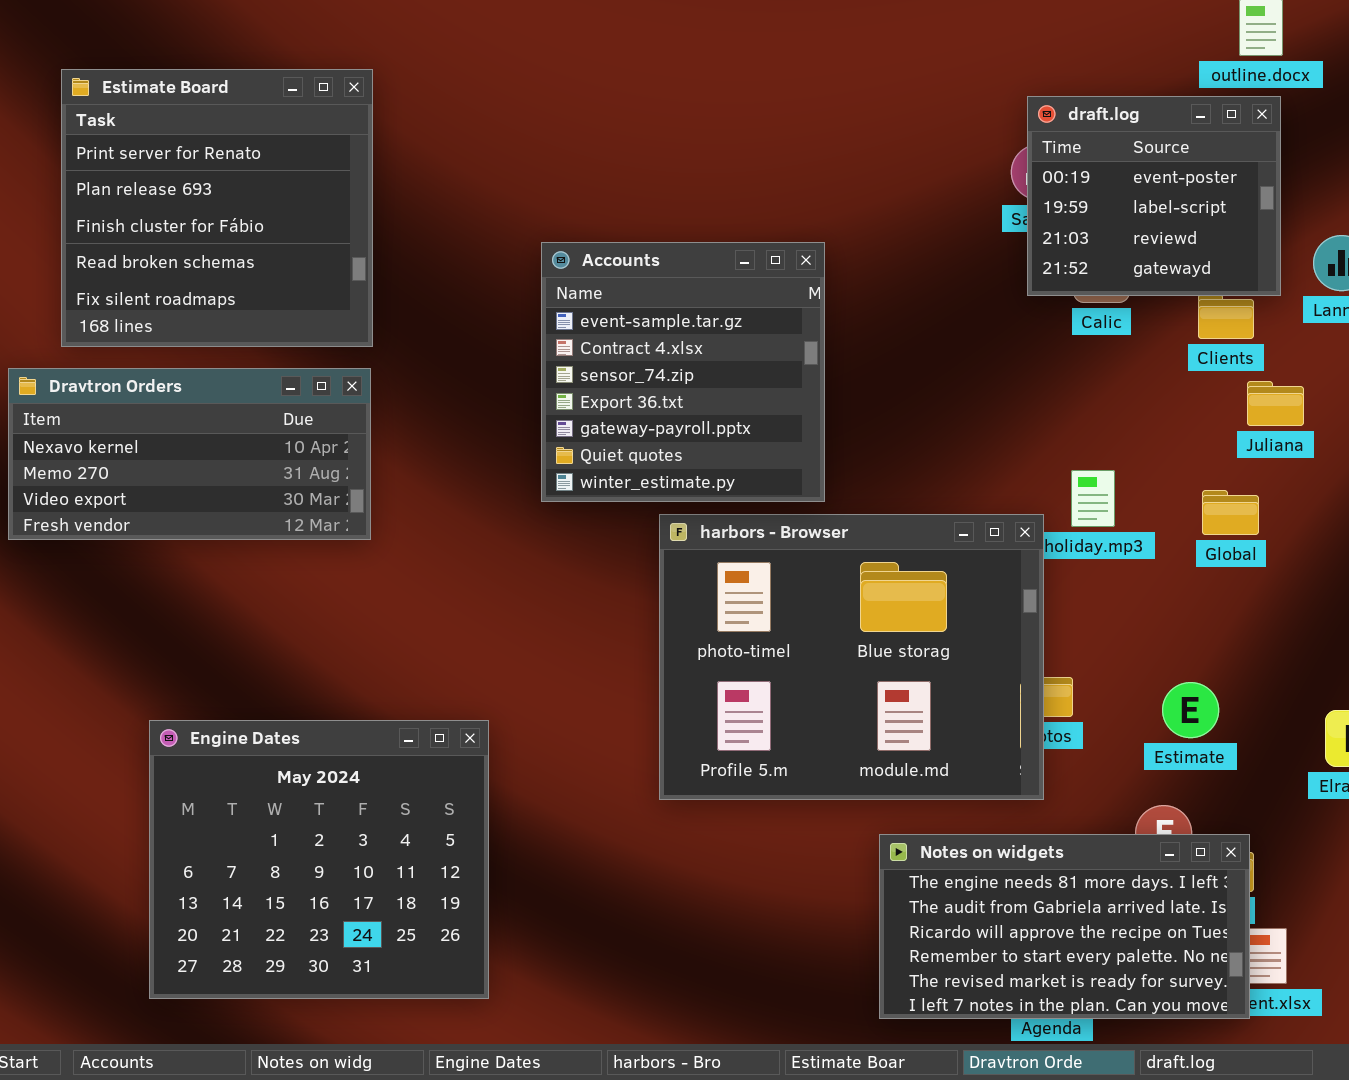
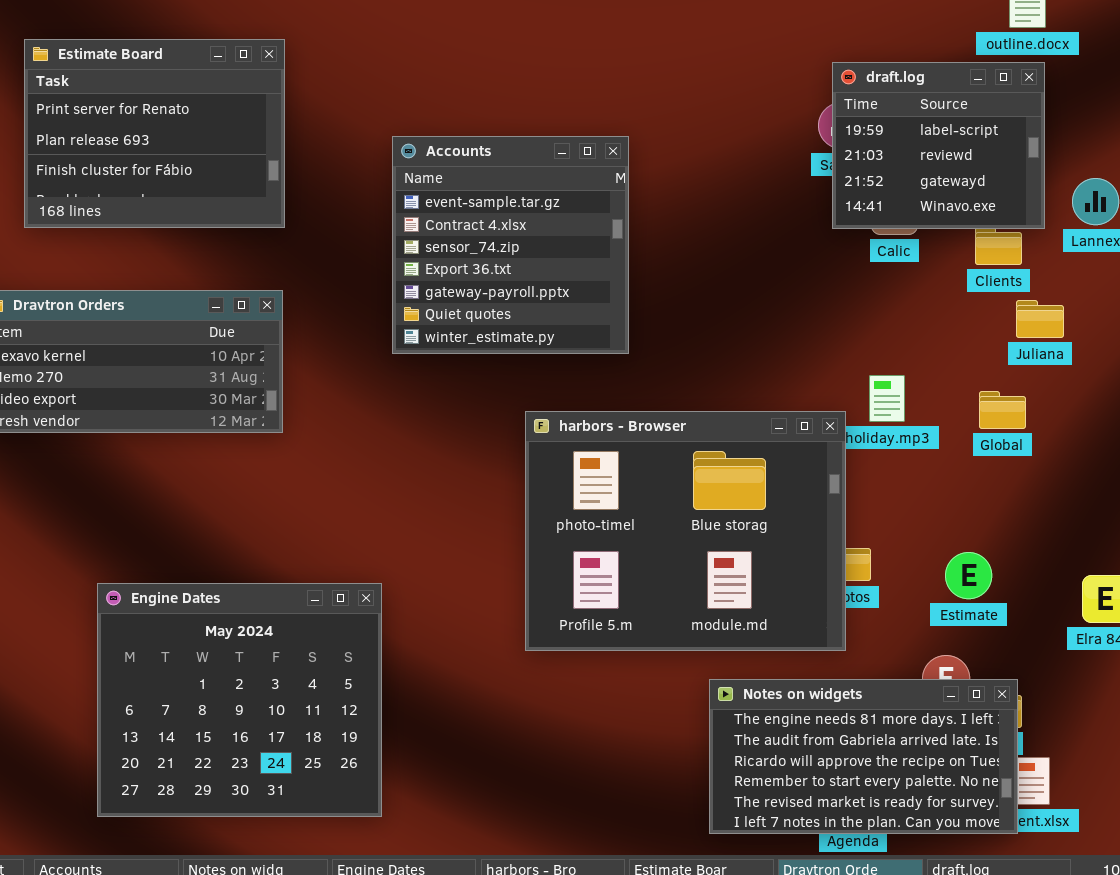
Estimate Board: [61,69,373,347] -> [24,39,285,228], resized
draft.log: [1027,96,1281,296] -> [832,62,1045,229], scrolled down 1 row
Accounts: [541,242,825,502] -> [392,136,629,354], moved

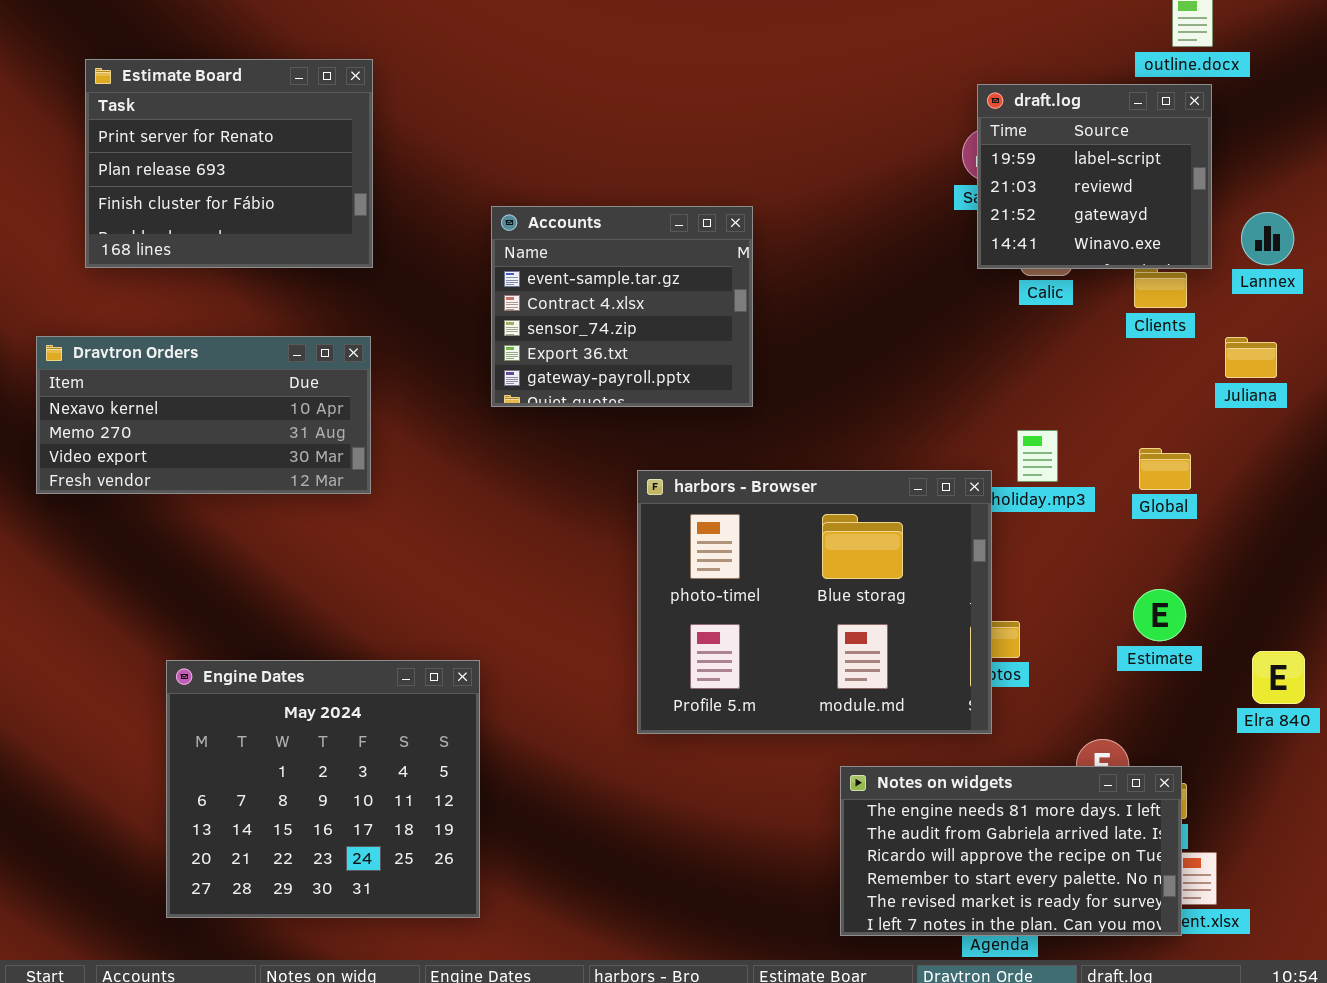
Accounts: [392,136,629,354] -> [491,206,753,407], resized
Juliana: [1016,300,1064,338] -> [1225,337,1277,378], moved
Estimate: [945,552,992,599] -> [1133,589,1186,641], moved

